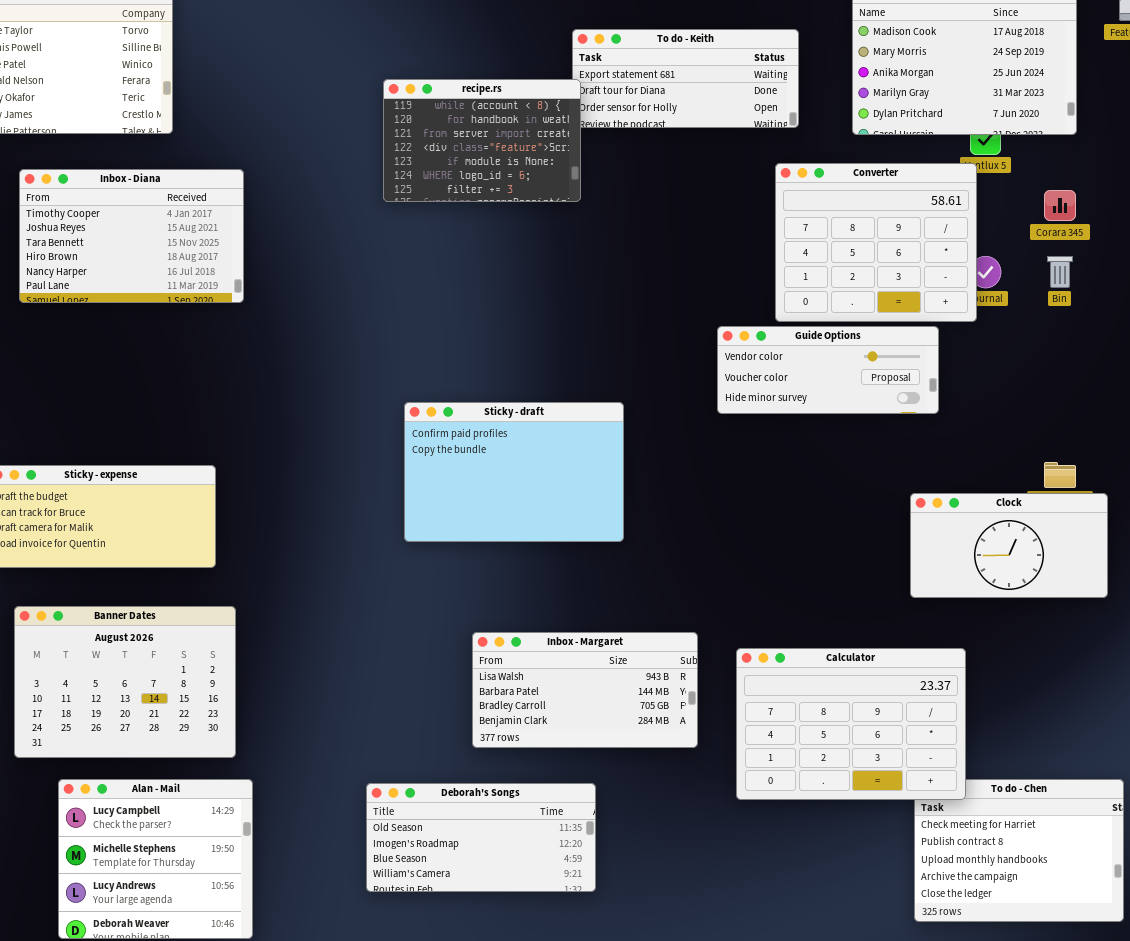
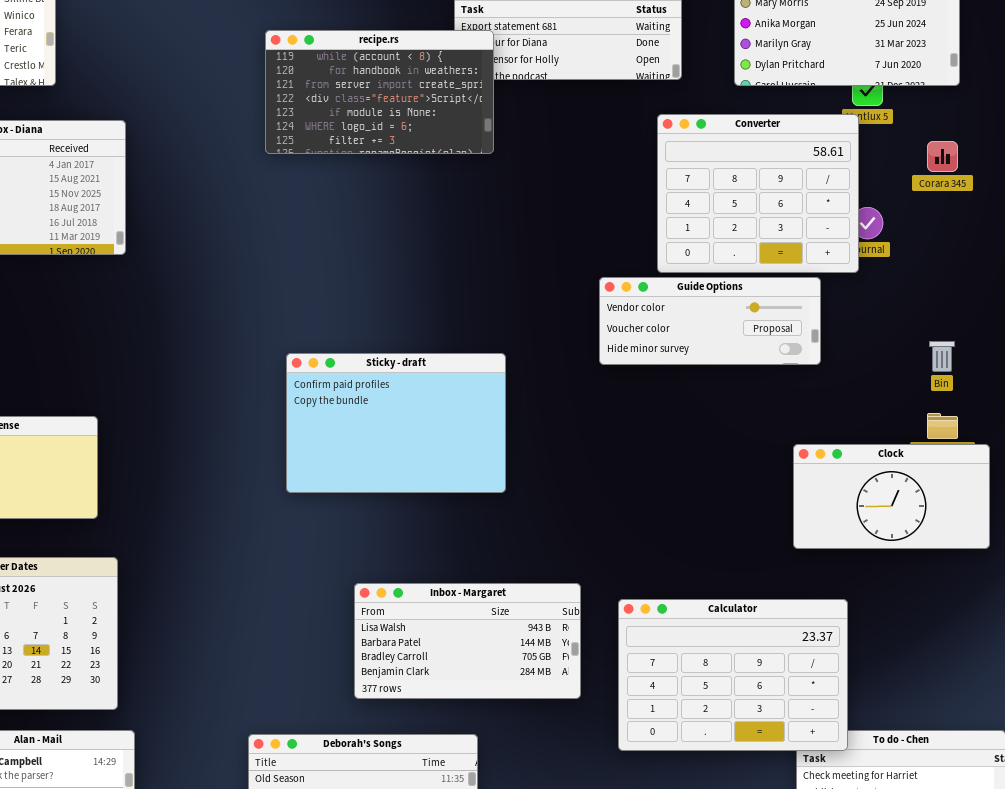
recipe.rs: [383,79,581,202] -> [265,30,494,154], resized
Bin: [1047,256,1073,288] -> [929,341,955,372], moved

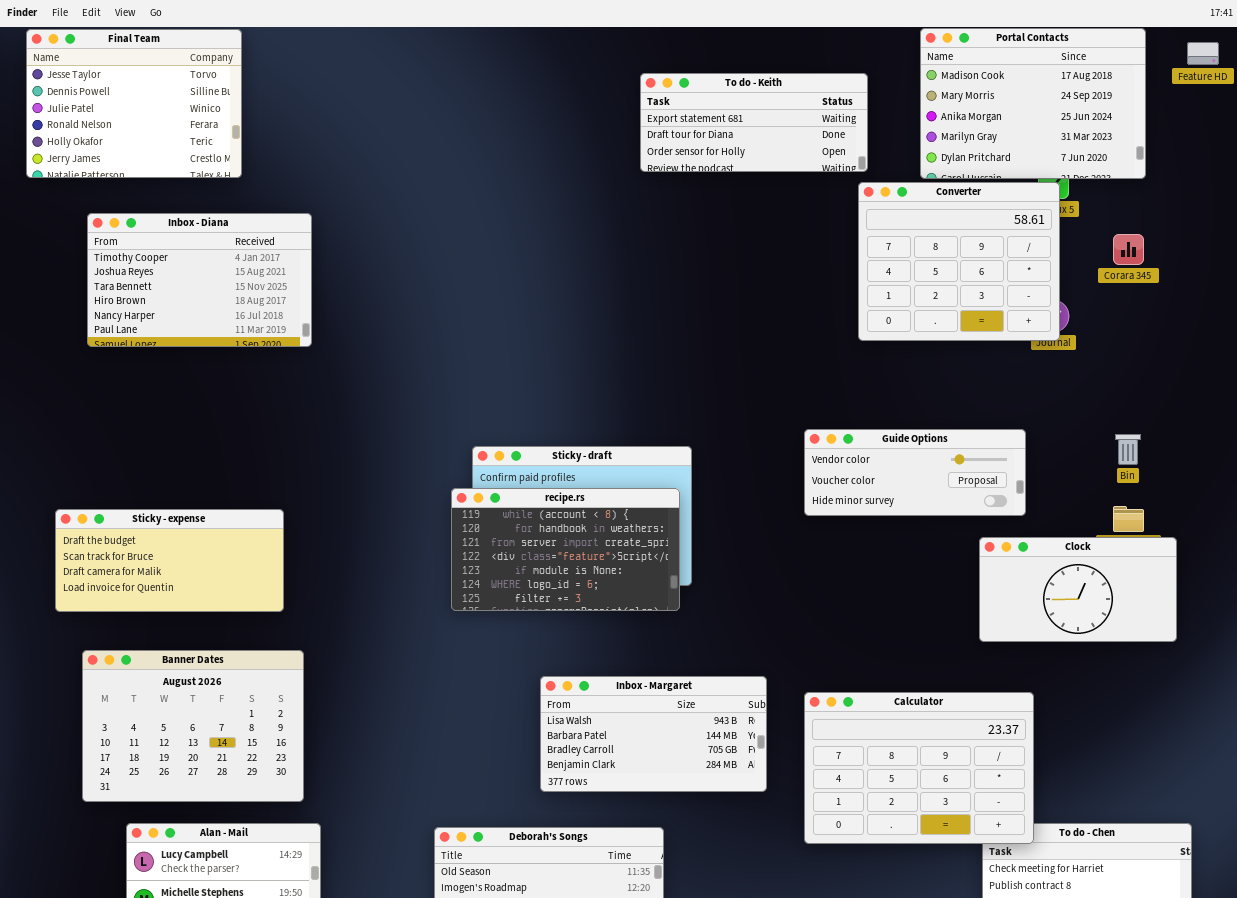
recipe.rs: [265,30,494,154] -> [451,488,680,611], moved
Converter: [657,114,859,273] -> [858,182,1060,341], moved
Guide Options: [599,277,821,365] -> [804,429,1026,516], moved

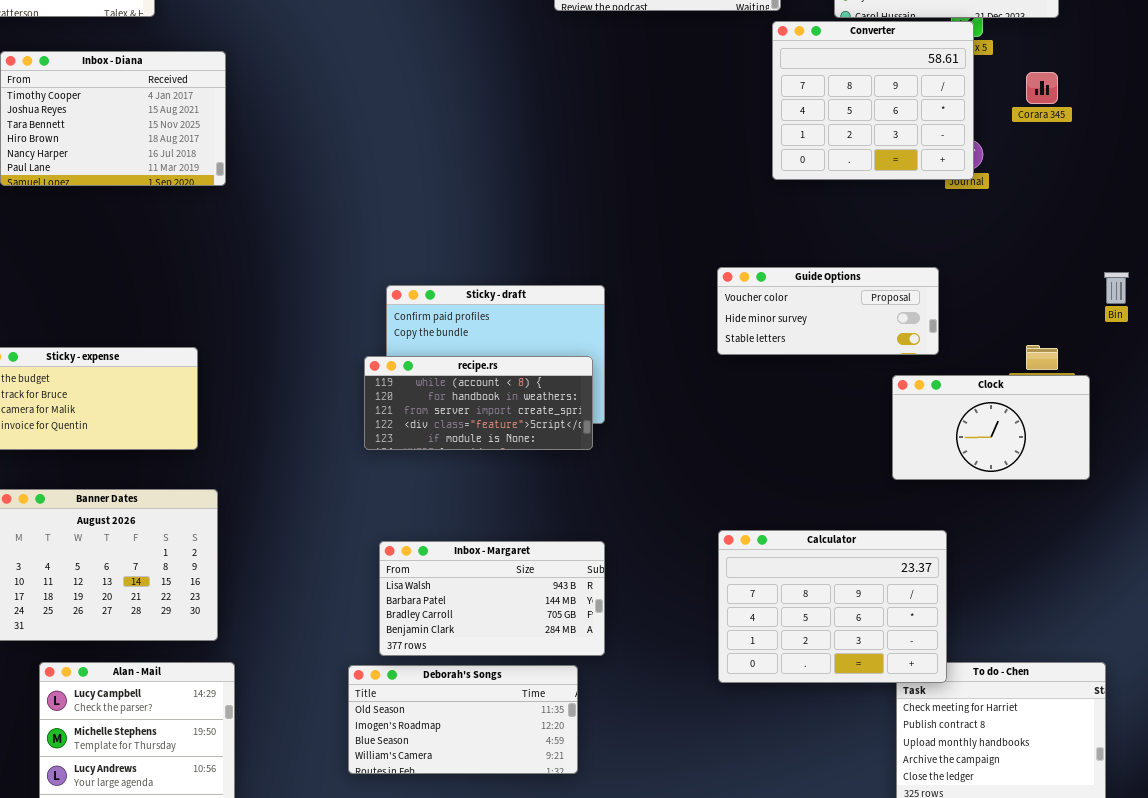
Guide Options: [804,429,1026,516] -> [717,267,939,355], scrolled down 1 row
Bin: [1115,434,1141,465] -> [1104,272,1129,304], moved
recipe.rs: [451,488,680,611] -> [364,356,593,450], resized
Inbox - Margaret: [540,676,767,792] -> [379,541,605,656], moved

